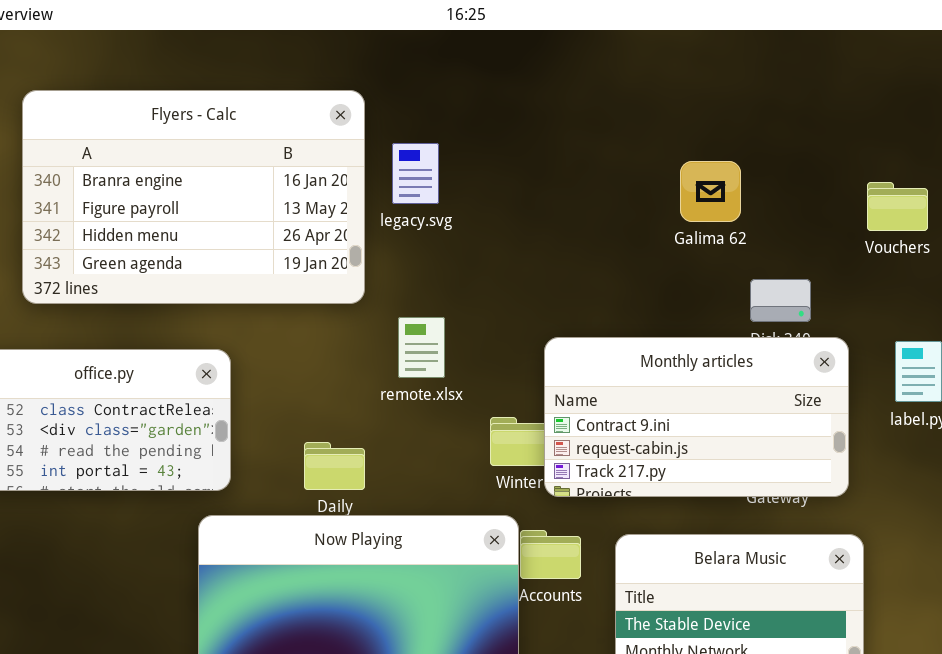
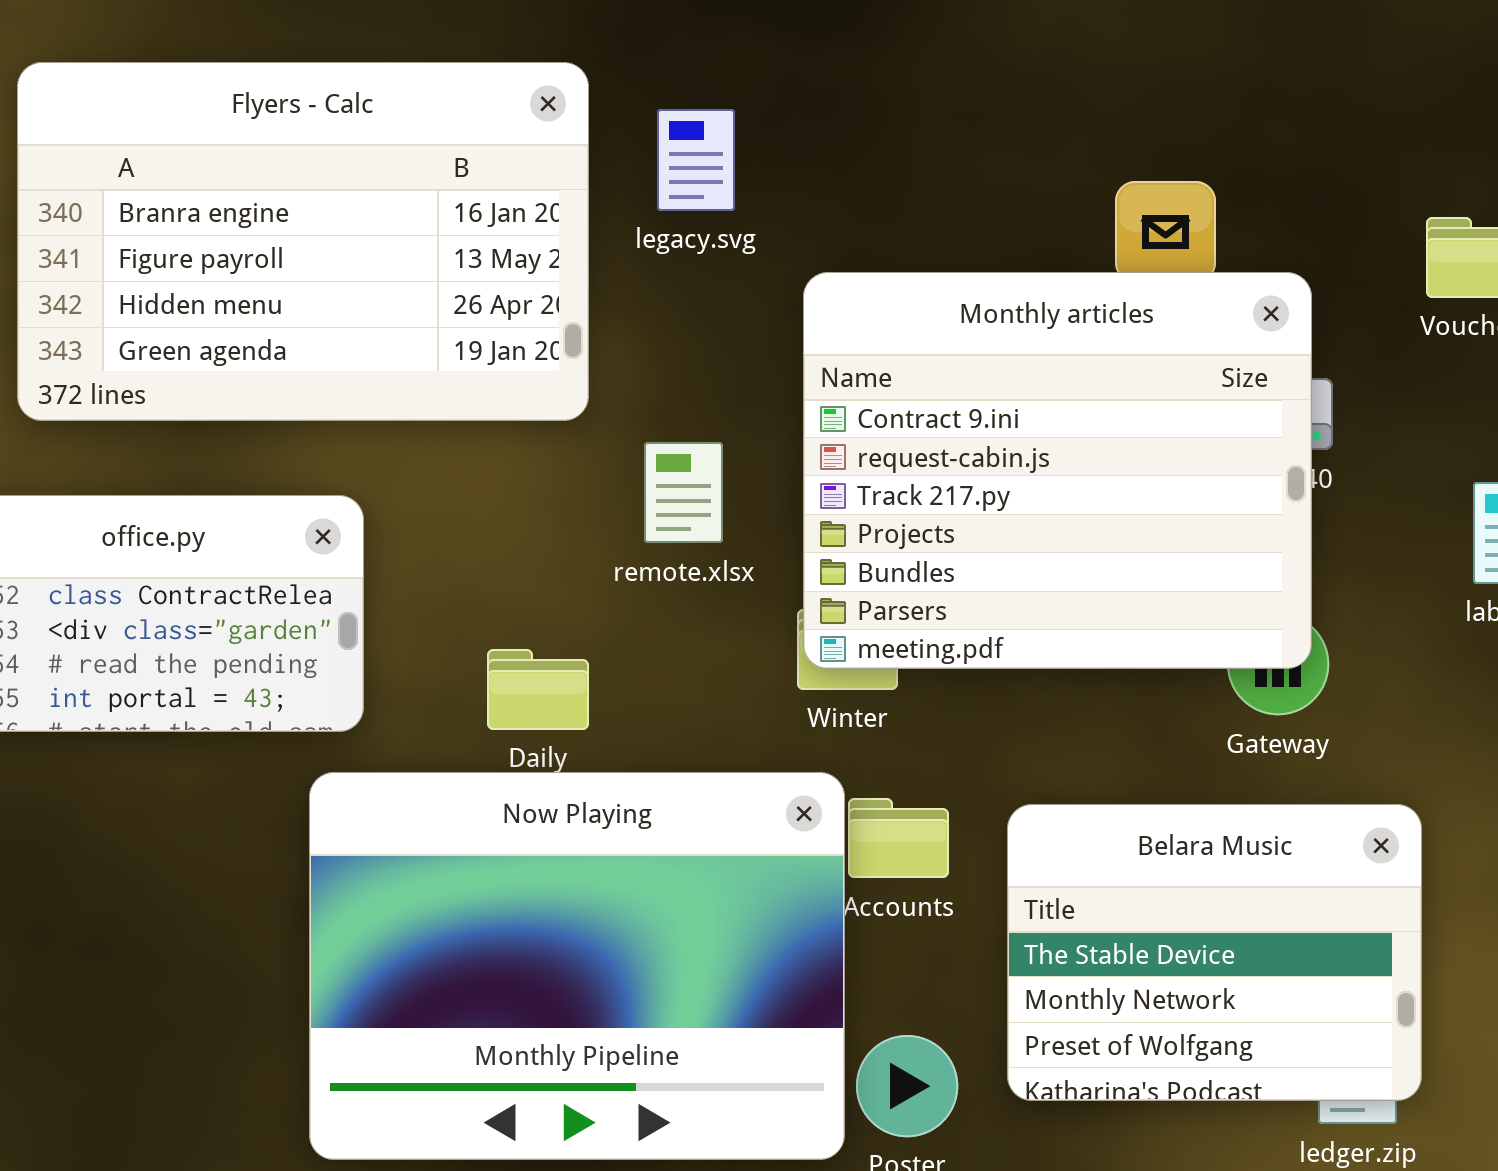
legacy.svg: [392,143,439,204] -> [657,109,735,211], moved
Monthly articles: [544,337,849,497] -> [803,272,1312,669], moved, resized

